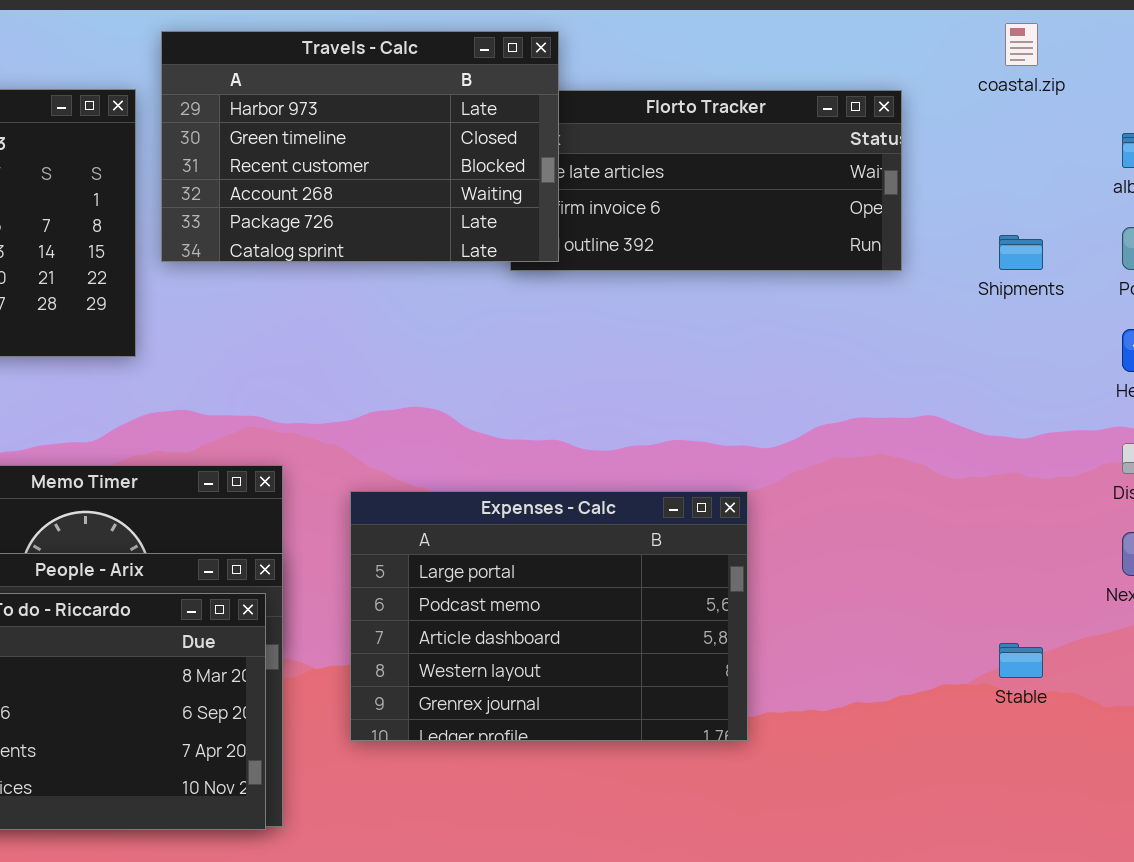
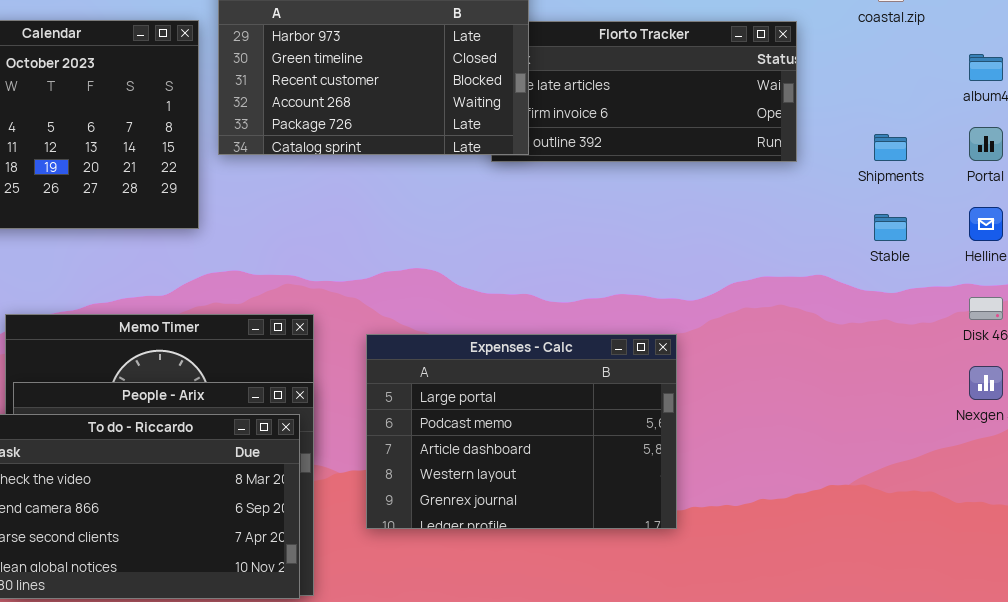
Stable: [999,643,1043,678] -> [874,214,907,241], moved

